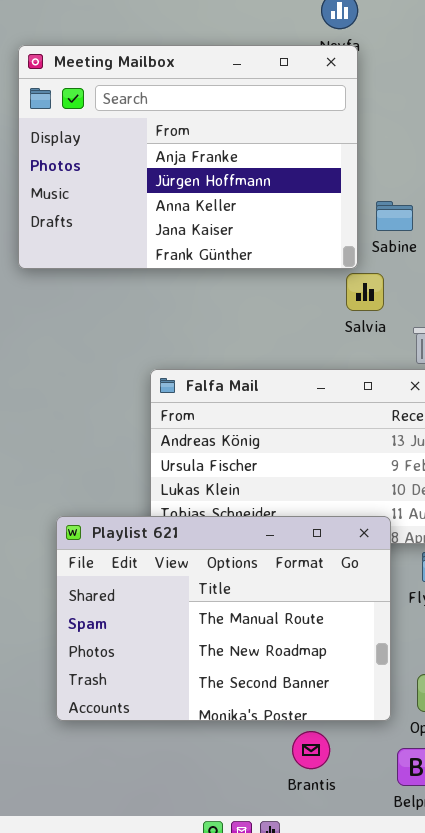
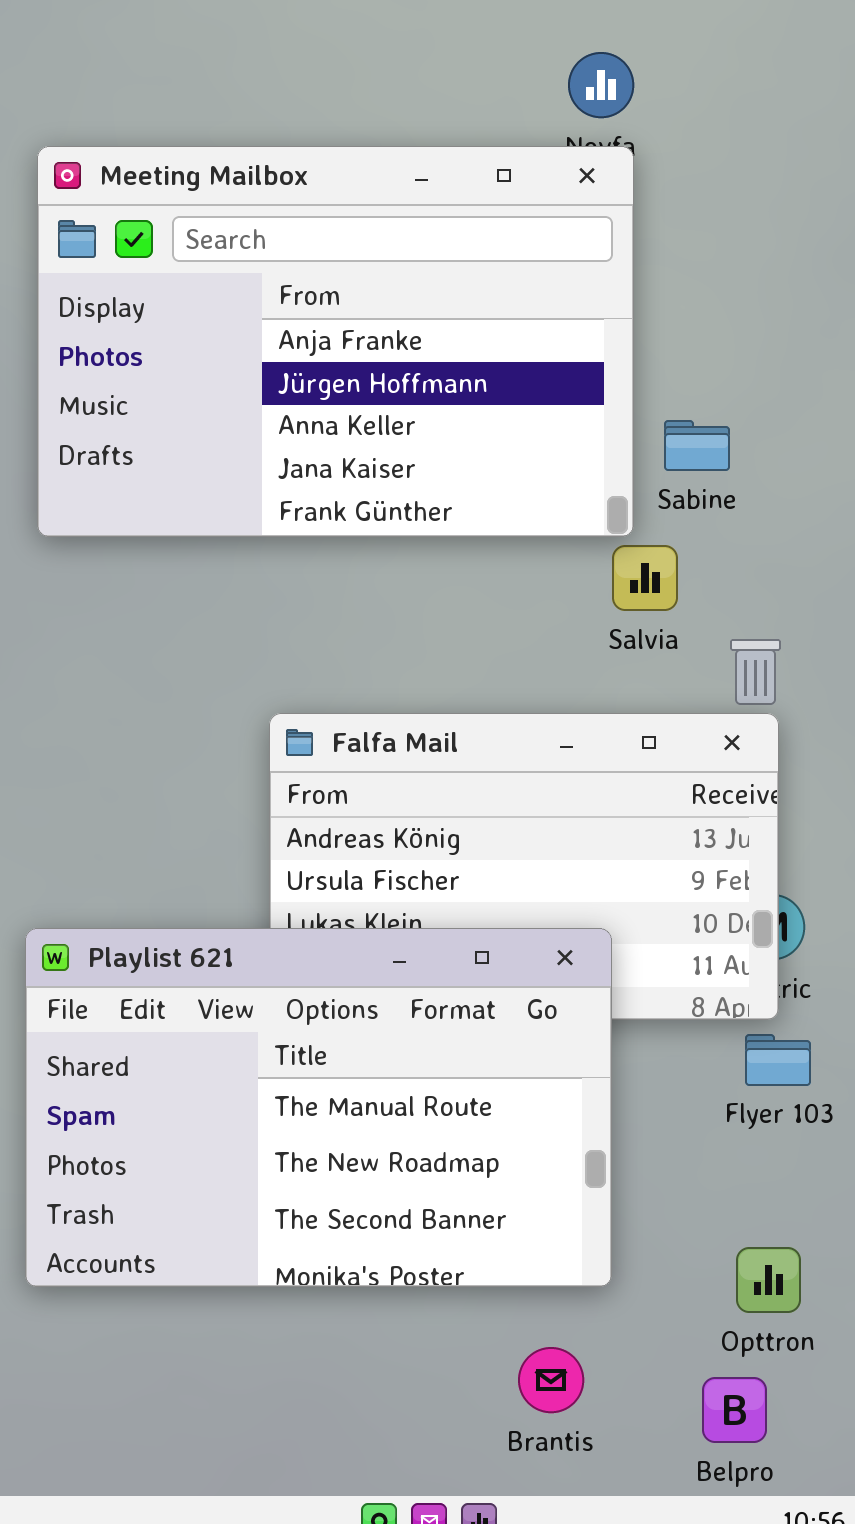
Playlist 621: [56,516,391,721] -> [25,928,612,1287], moved

